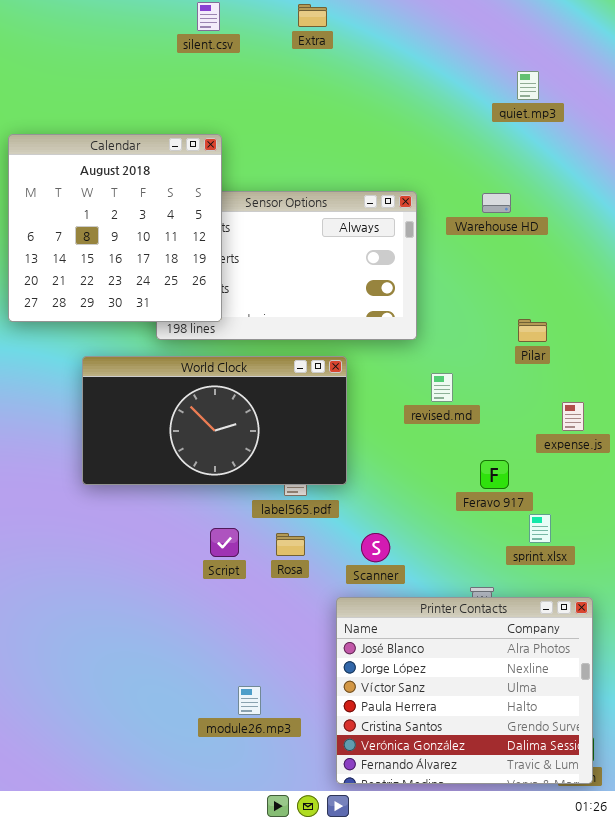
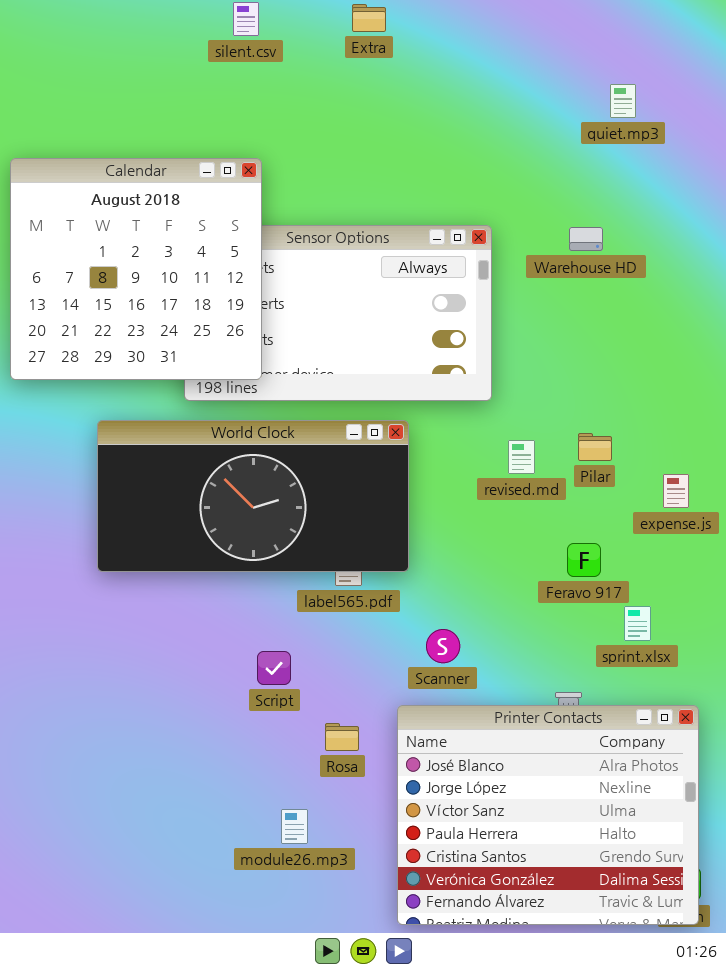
Pilar: [518,319,547,342] -> [578,433,612,461], moved
Script: [210,528,239,557] -> [257,651,291,685], moved
Rosa: [276,533,305,556] -> [325,723,359,751], moved

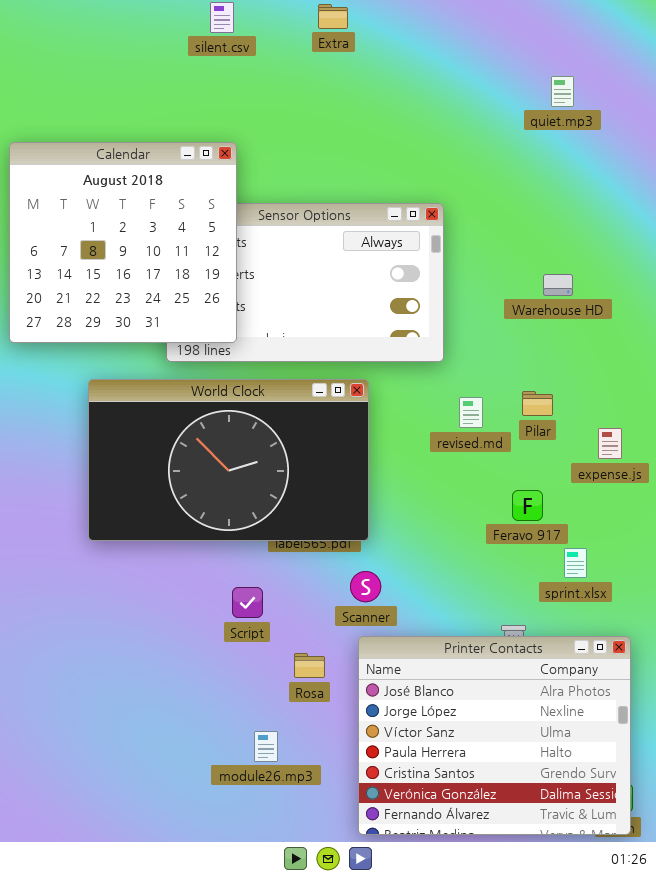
Warehouse HD: [569,227,603,251] -> [543,274,573,296], moved
World Clock: [97,420,409,572] -> [88,379,369,541], resized
Scanner: [426,629,460,663] -> [350,571,381,602], moved

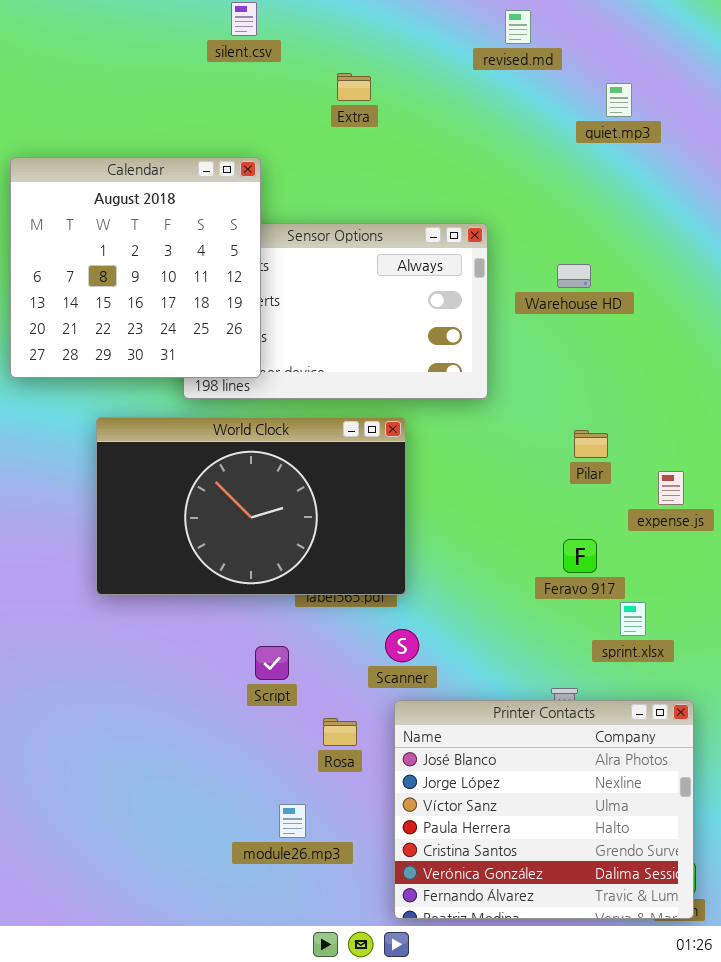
Extra: [318,4,348,29] -> [337,73,371,101], moved
Warehouse HD: [543,274,573,296] -> [557,264,591,288], moved
revised.md: [459,397,483,428] -> [505,10,531,44], moved

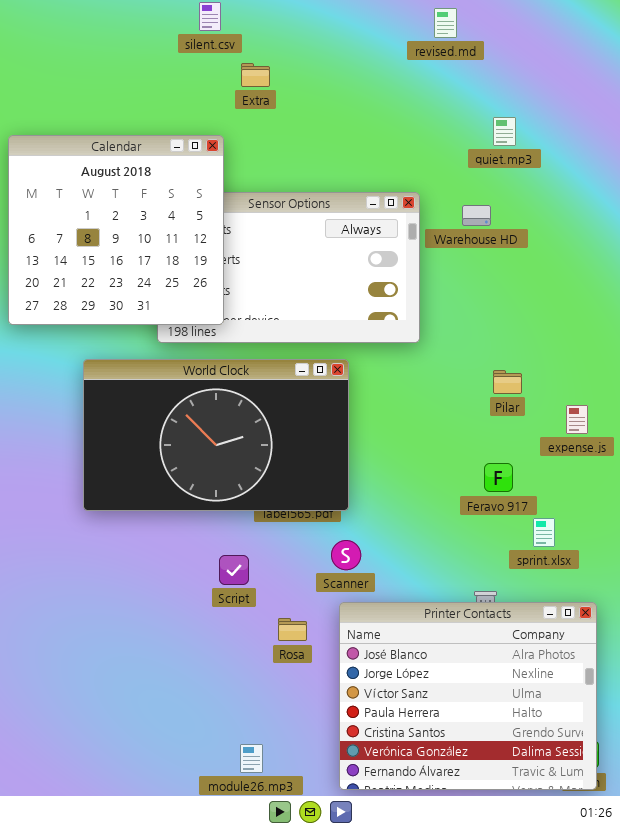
Extra: [337,73,371,101] -> [241,63,270,87], moved
quiet.mp3: [606,83,632,117] -> [493,117,516,146], moved
Warehouse HD: [557,264,591,288] -> [462,205,491,226], moved
module26.mp3: [279,804,306,838] -> [240,744,263,773], moved

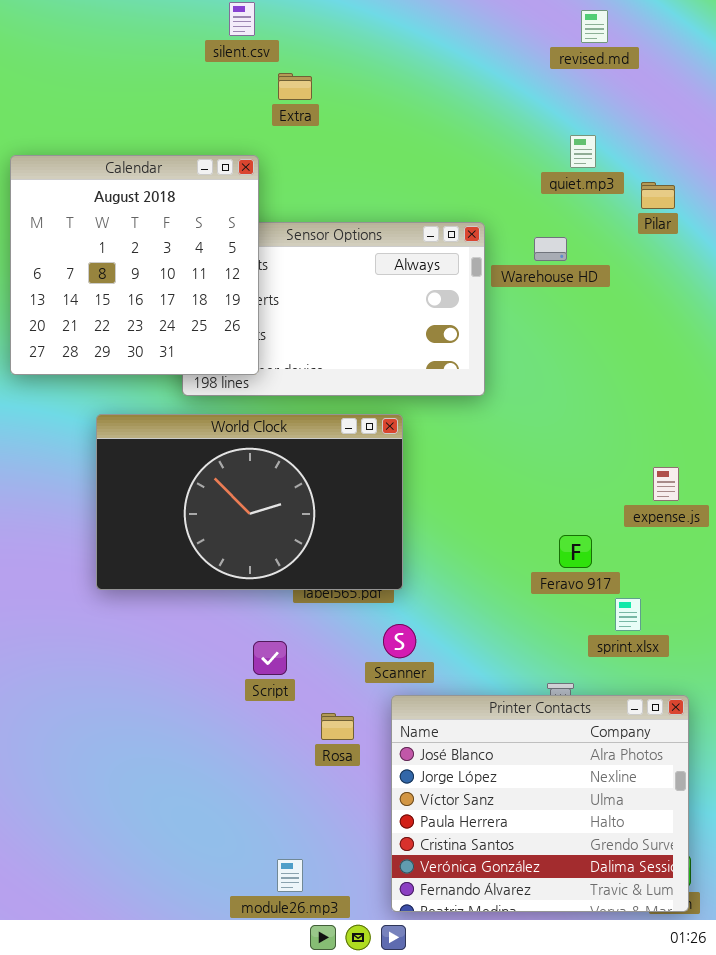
revised.md: [434,8,457,38] -> [581,10,608,43], moved
Pilar: [493,370,522,394] -> [641,182,675,209], moved

